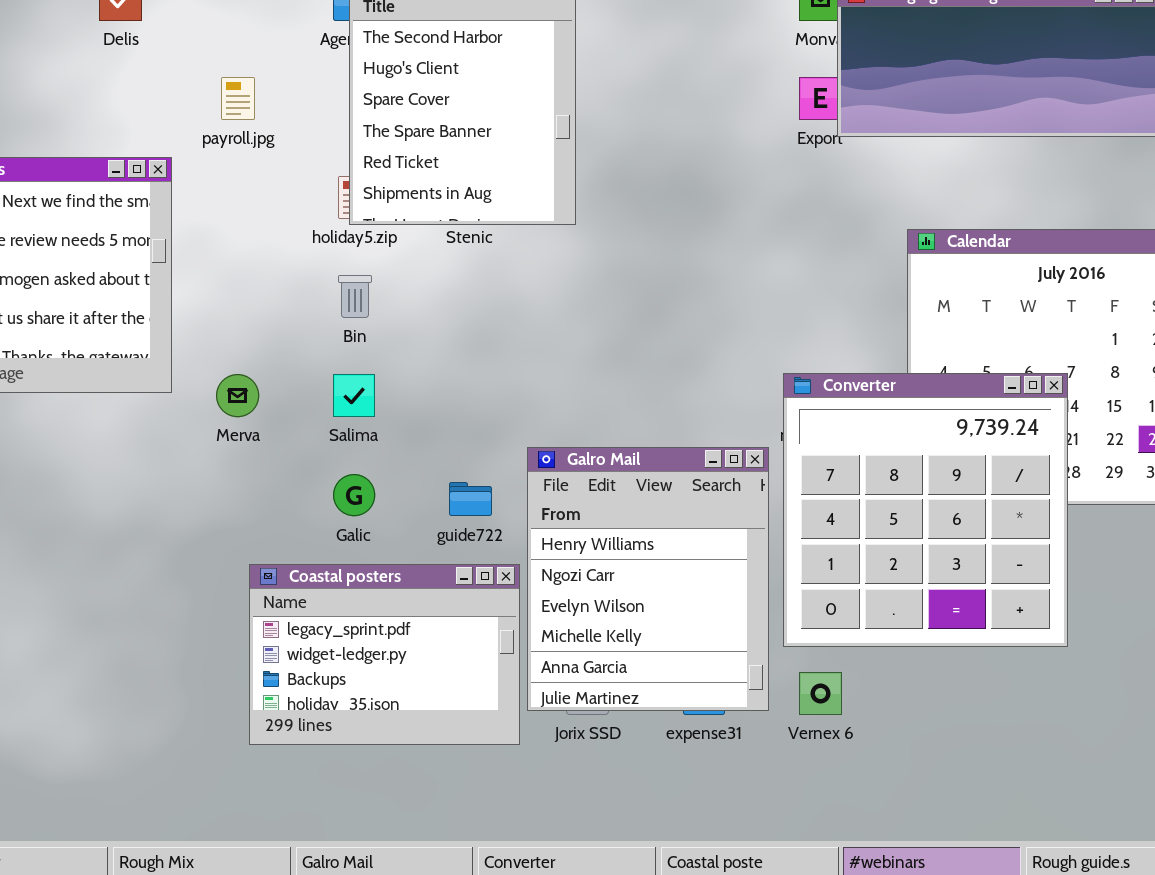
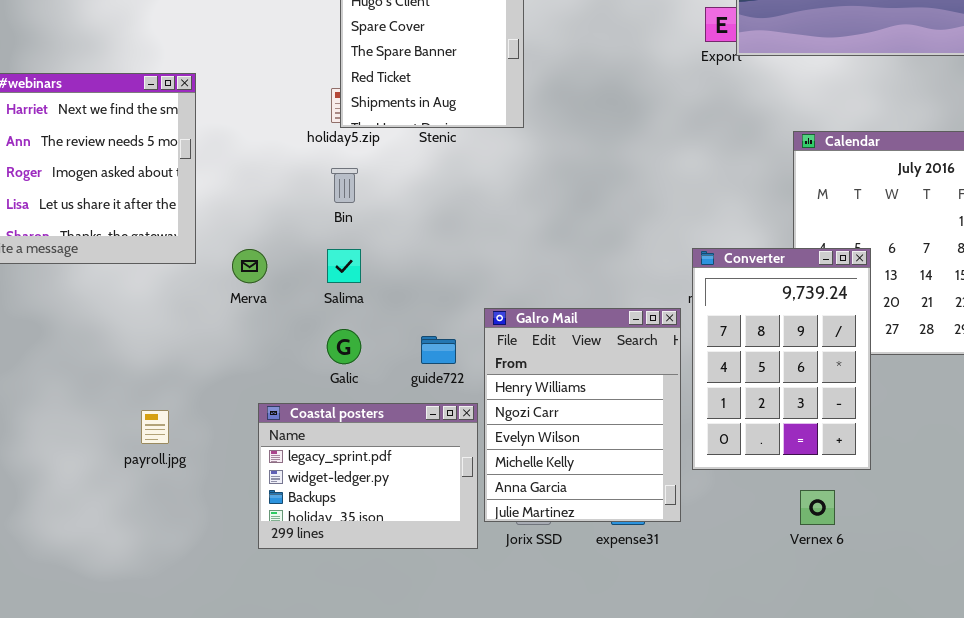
payroll.jpg: [221,77,255,120] -> [141,410,169,444], moved
Converter: [783,373,1068,647] -> [692,248,871,470], resized
Vernex 6: [799,672,842,715] -> [800,490,835,525], moved

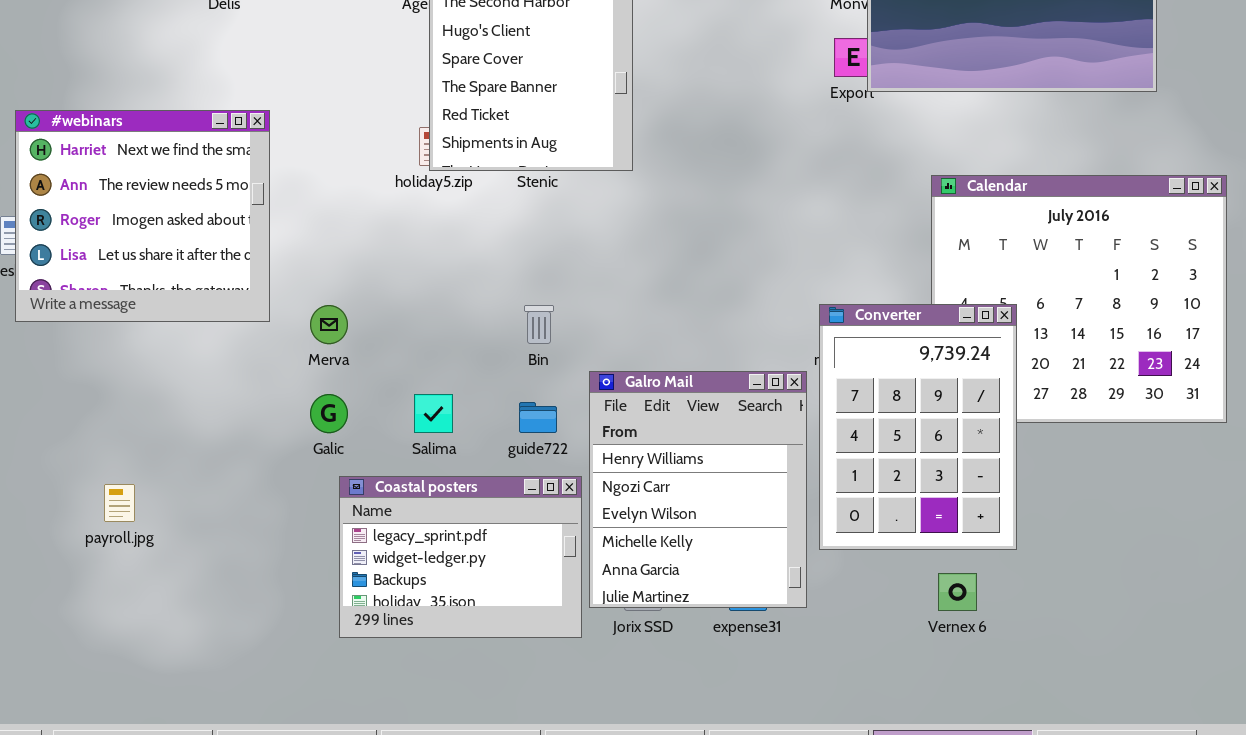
Bin: [331,168,358,203] -> [524,305,554,344], moved
Salima: [327,249,361,283] -> [414,394,453,433], moved
Galic: [327,329,361,364] -> [310,394,348,433], moved
payroll.jpg: [141,410,169,444] -> [104,484,135,522], moved

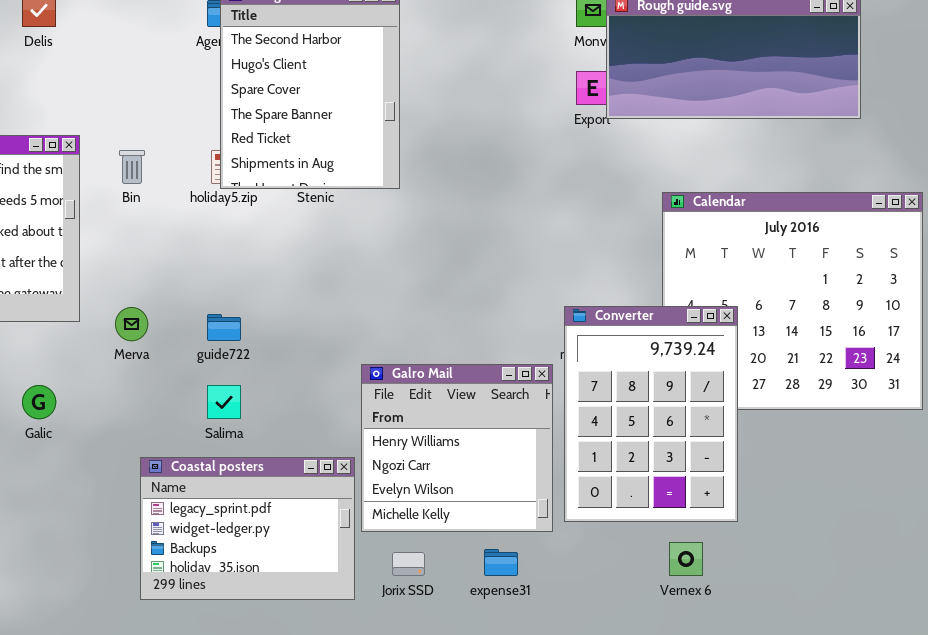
Bin: [524,305,554,344] -> [119,150,145,184], moved
Galro Mail: [589,371,807,608] -> [361,364,553,532], resized
Galic: [310,394,348,433] -> [22,385,56,419], moved
guide722: [519,402,557,433] -> [207,314,241,341], moved

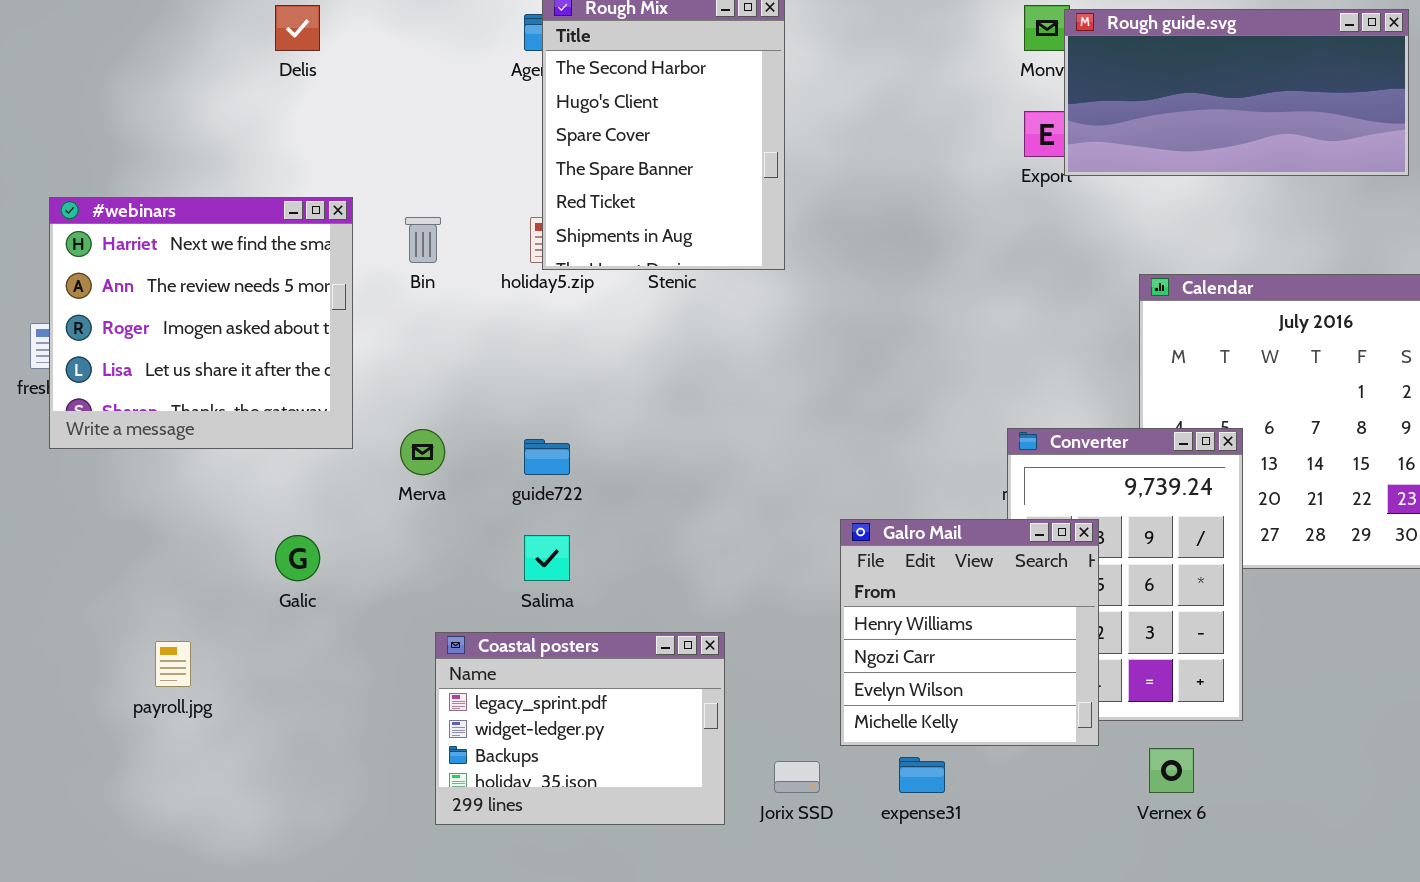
Galro Mail: [361,364,553,532] -> [840,519,1099,746], moved

